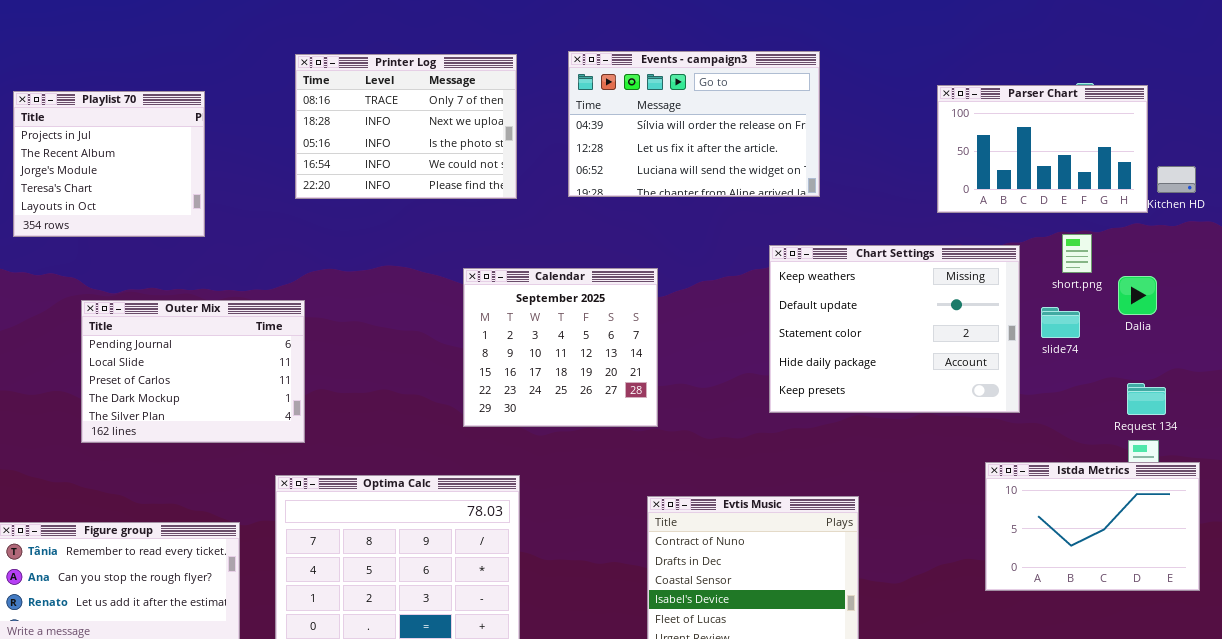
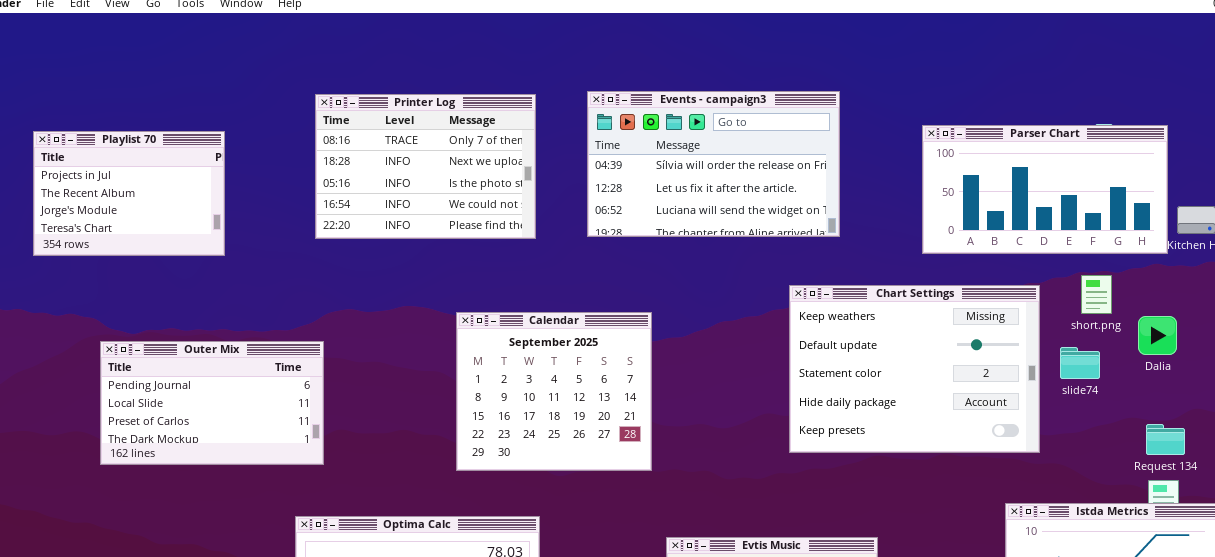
Parser Chart: [937,85,1148,213] -> [922,125,1168,254], resized
Playlist 70: [13,91,205,237] -> [33,131,225,256], resized
Calendar: [463,268,658,427] -> [456,312,652,471], moved
Outer Mix: [81,300,305,443] -> [100,341,324,465], resized

